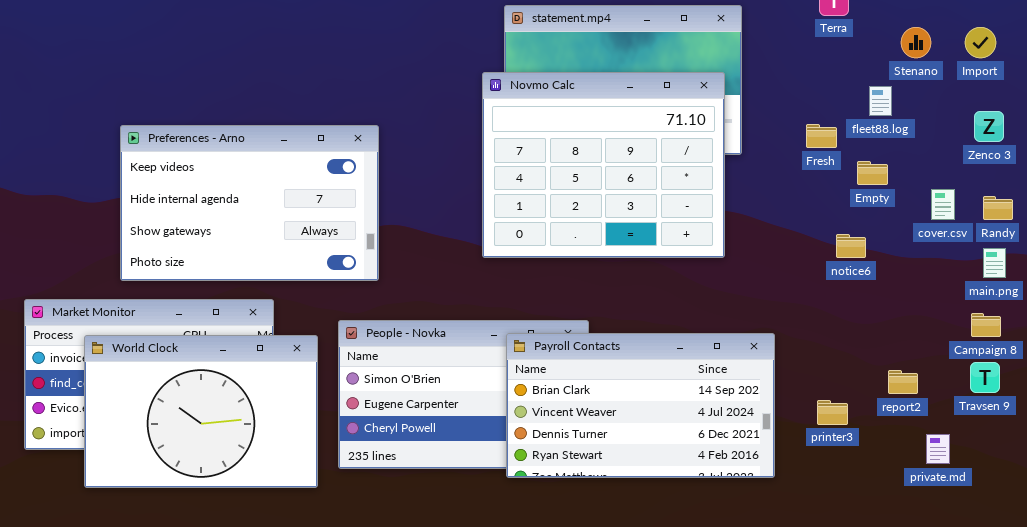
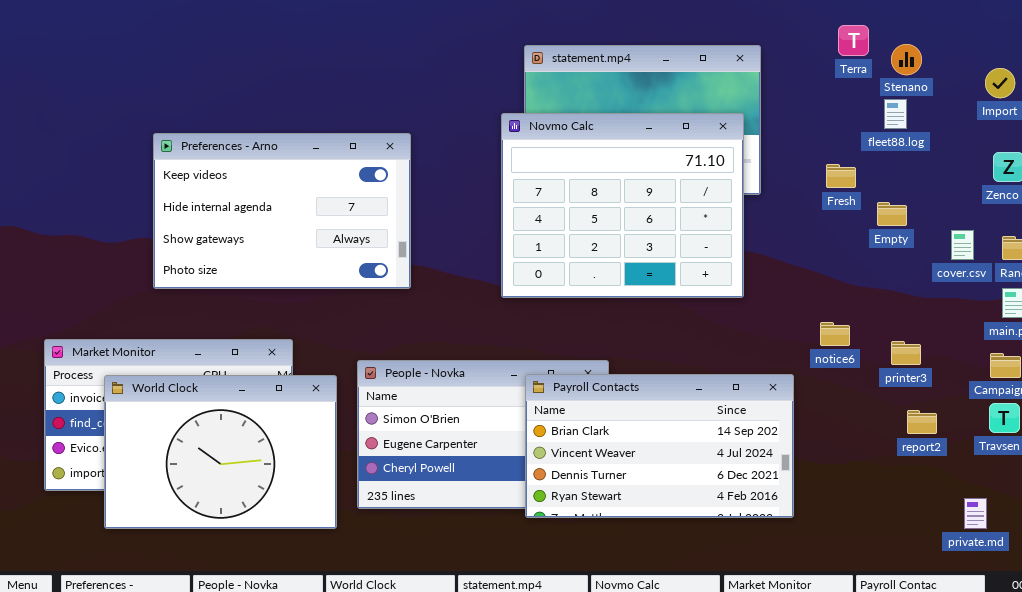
Stenano: [901,27,931,58] -> [891,44,922,75], moved
fleet88.log: [869,86,892,116] -> [884,99,907,129], moved
Preferences - Arno: [120,125,379,281] -> [153,133,411,289], moved
notice6: [836,234,866,258] -> [820,322,850,346], moved
printer3: [817,400,848,425] -> [891,341,921,365], moved
private.md: [926,434,950,464] -> [964,498,987,529], moved

